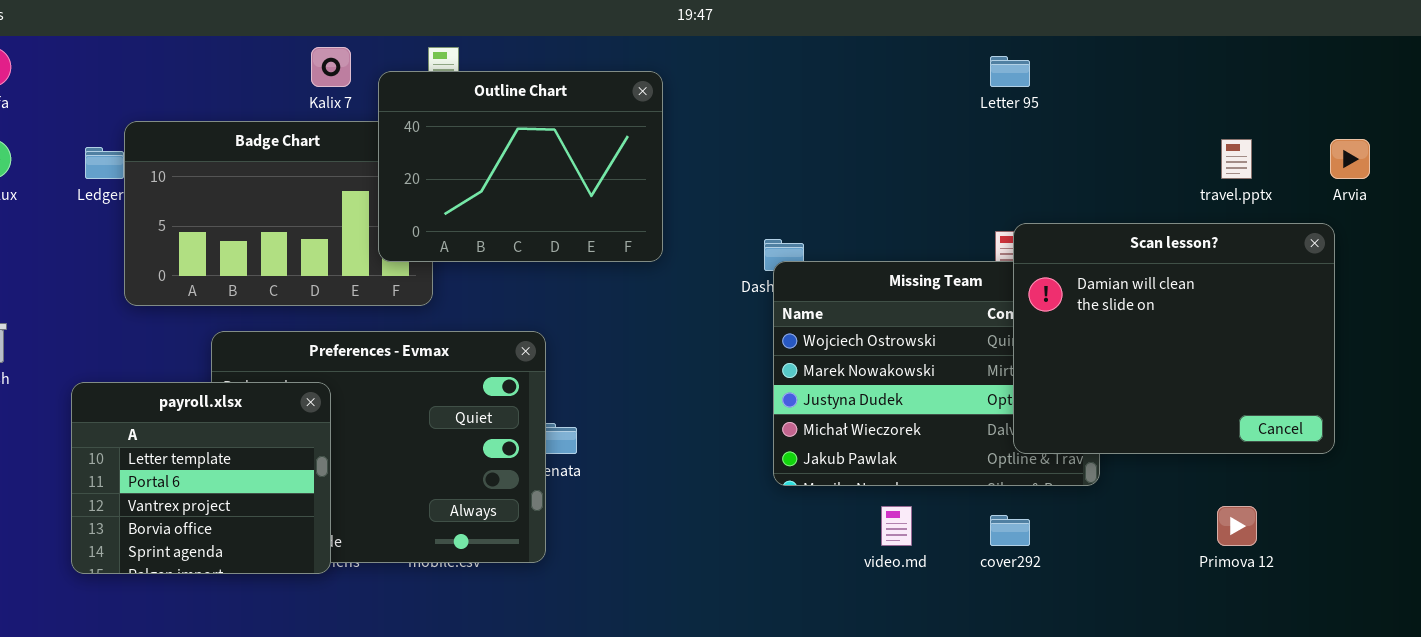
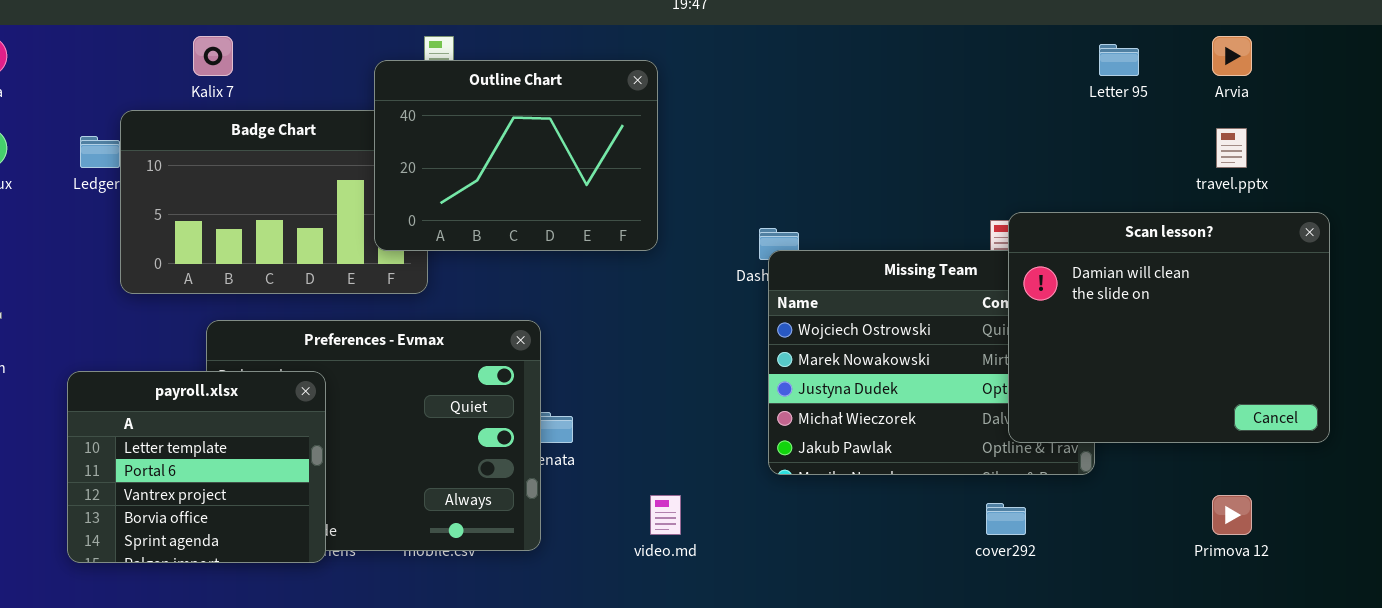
Kalix 7: [311,47,351,87] -> [193,36,233,76], moved
Letter 95: [990,56,1030,87] -> [1099,44,1139,76], moved
Arvia: [1330,139,1370,179] -> [1212,36,1252,76], moved
video.md: [881,506,912,546] -> [650,495,681,535], moved

